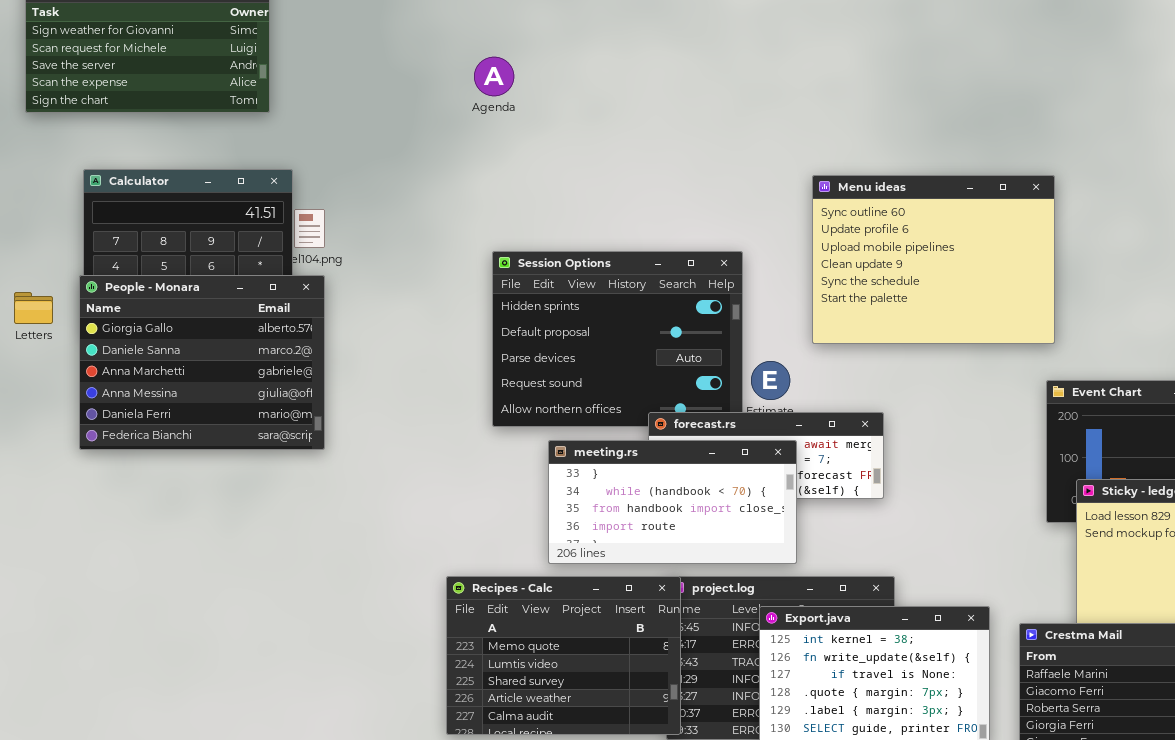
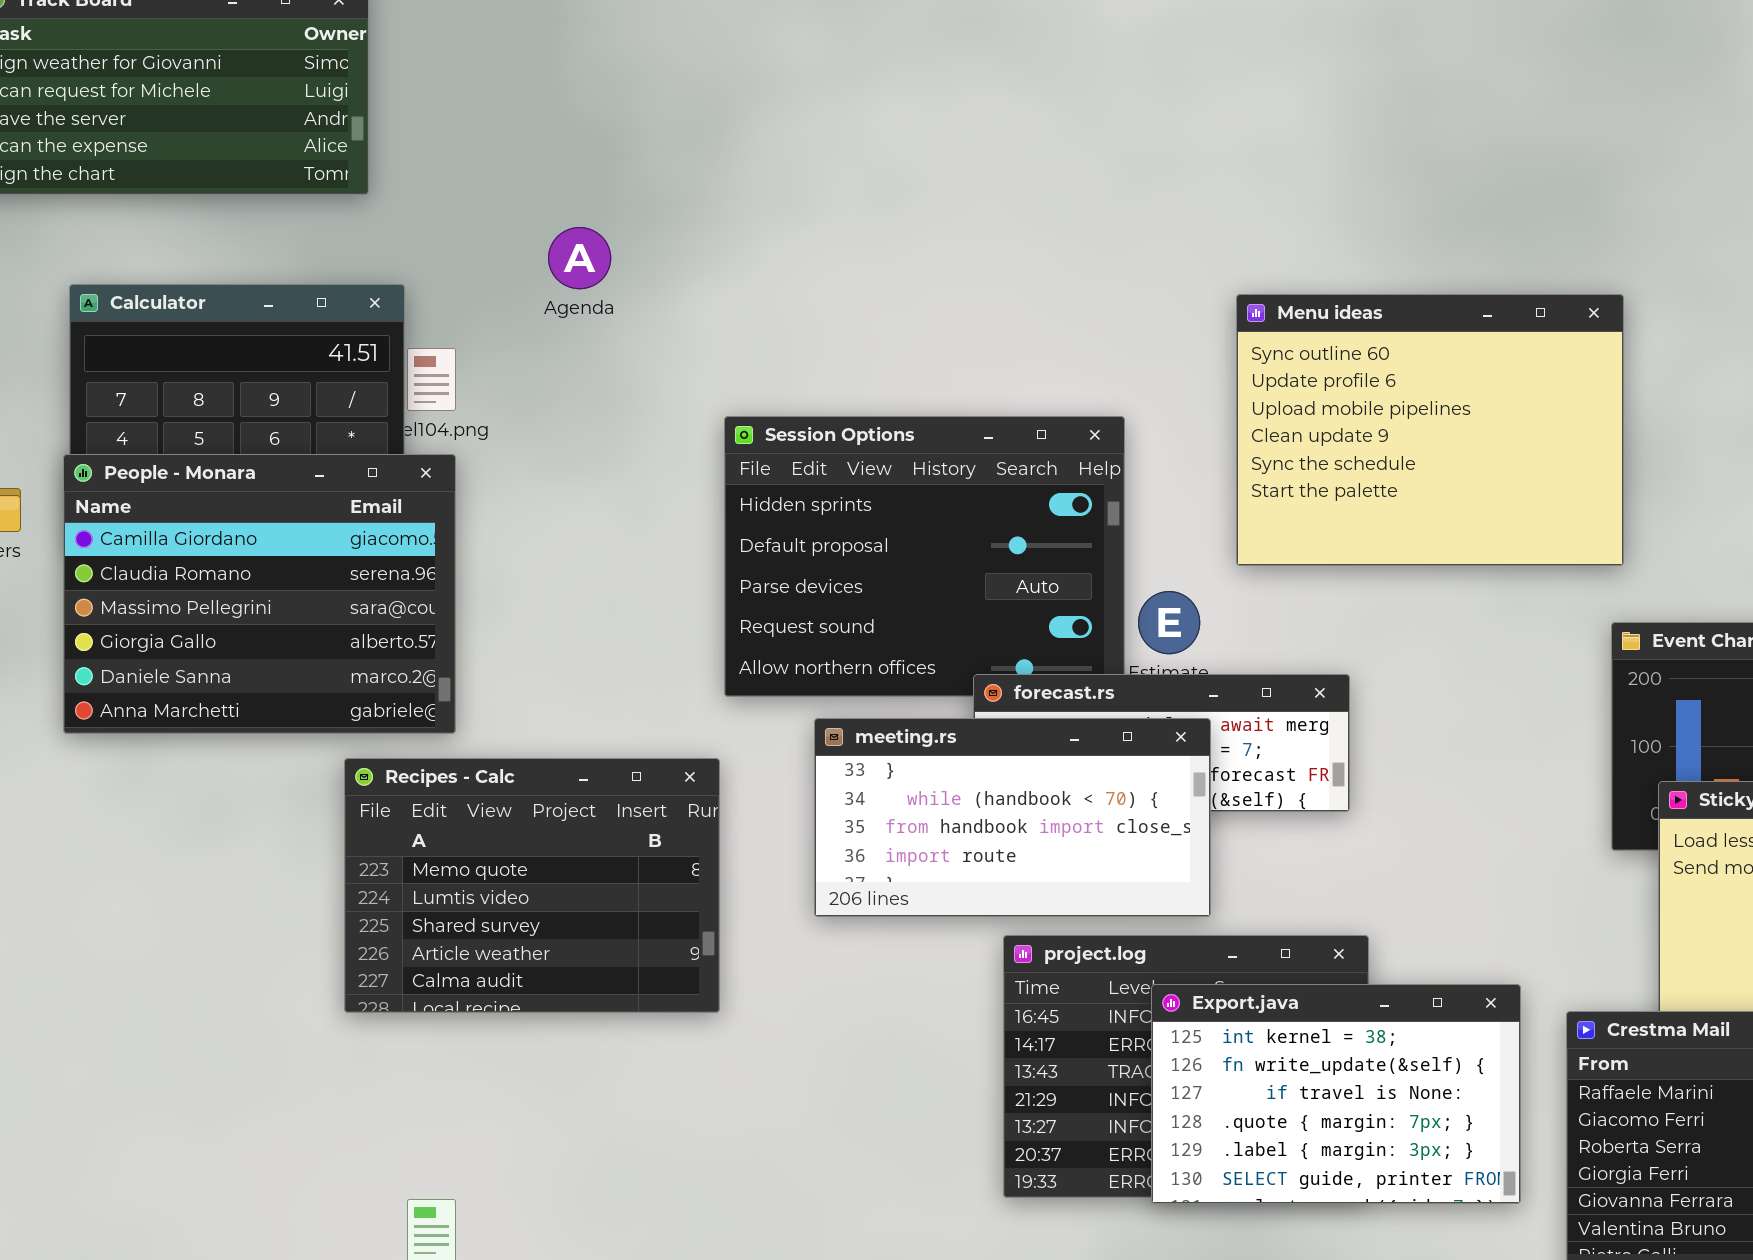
Agenda: [474,57,514,96] -> [548,227,611,289], moved
People - Monara: [79,275,325,450] -> [63,454,456,734], scrolled up 3 rows
Recipes - Calc: [446,576,681,735] -> [344,758,720,1013], moved

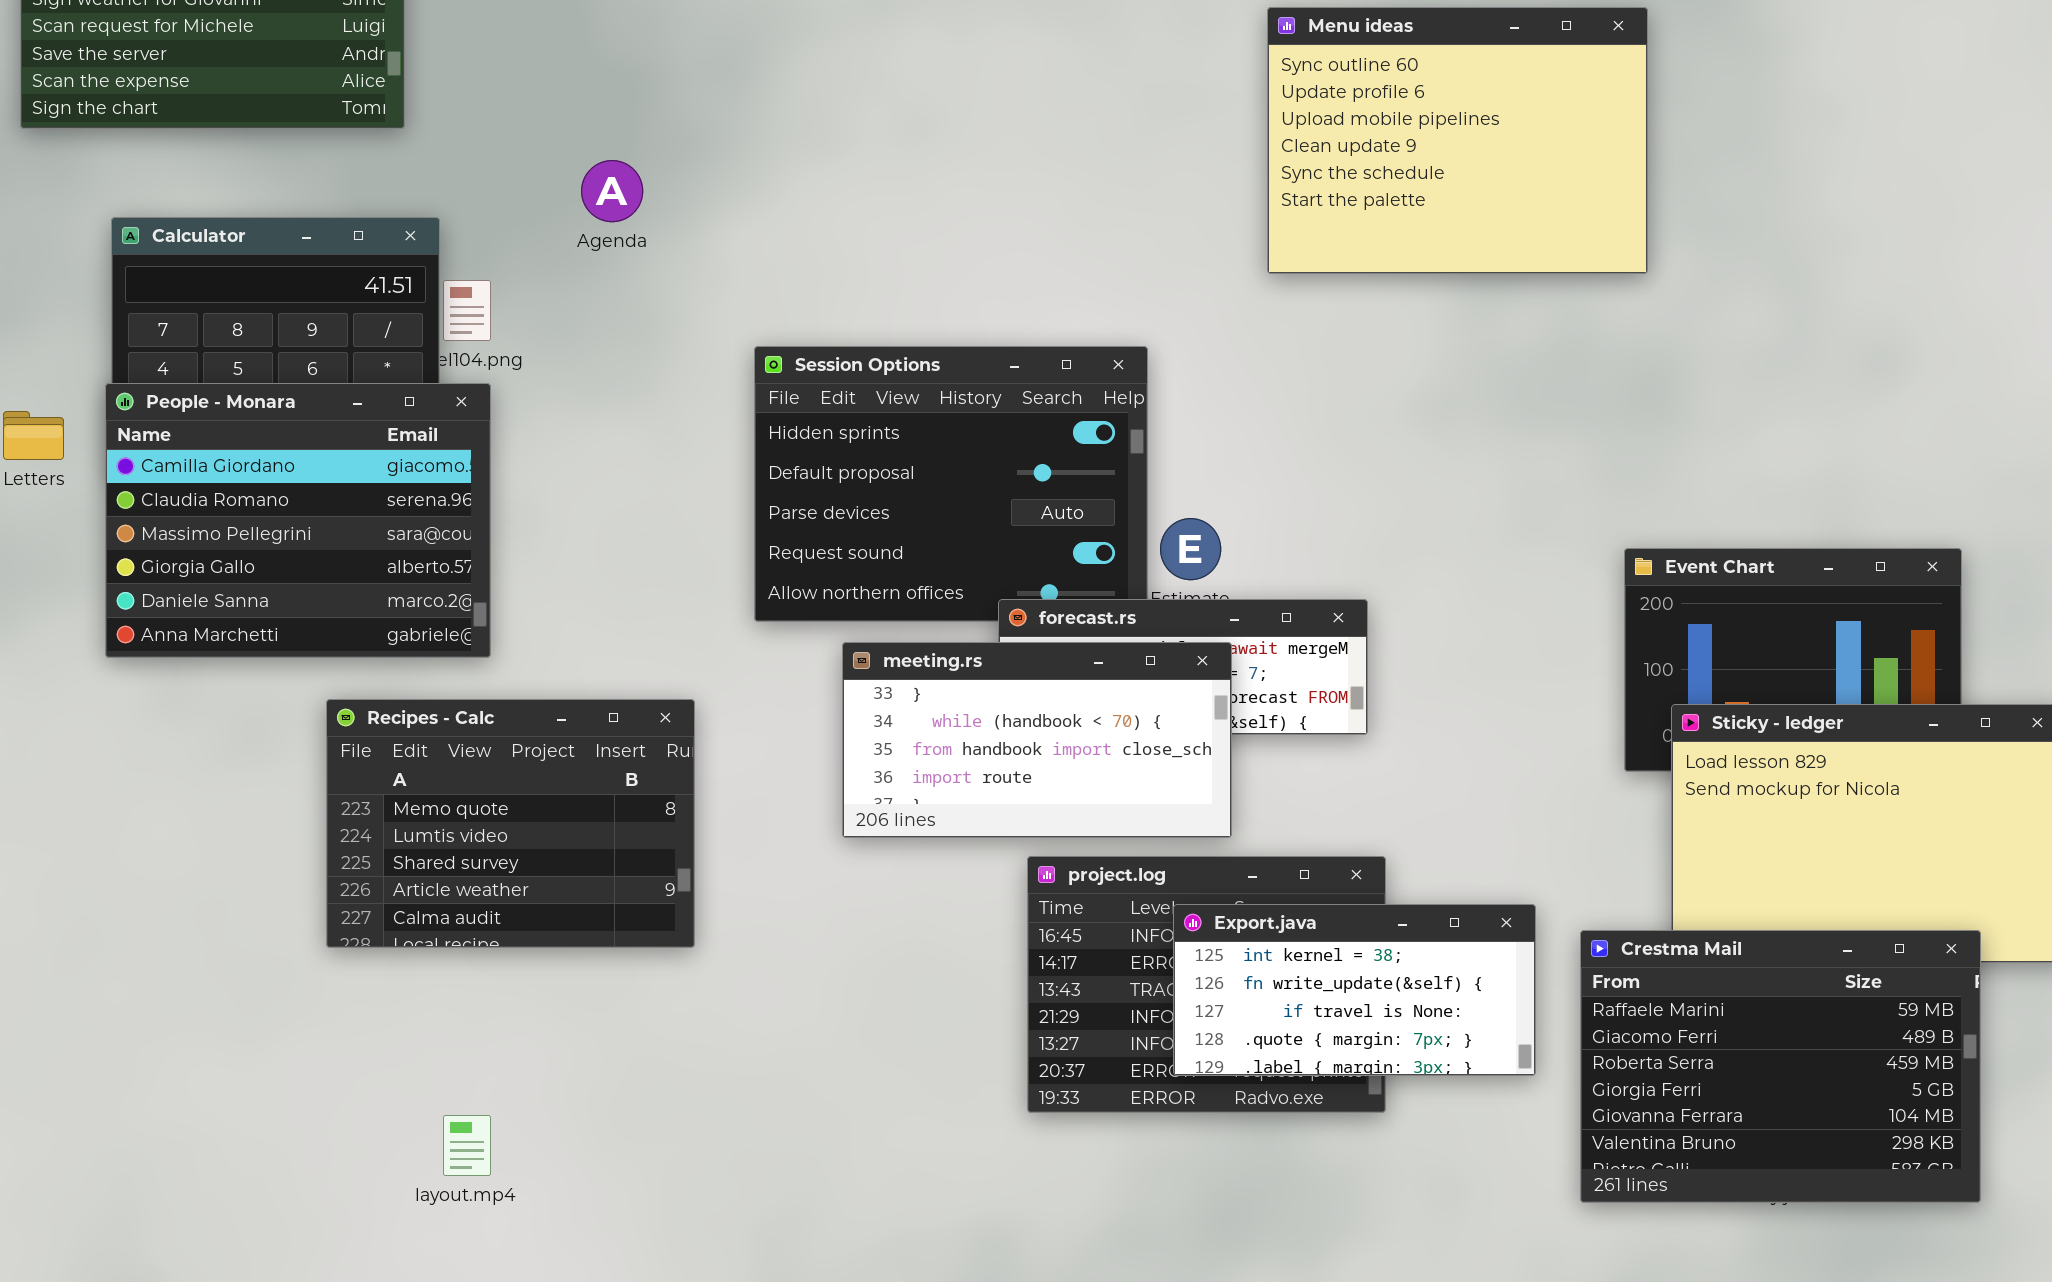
Menu ideas: [1236,294,1624,566] -> [1267,7,1648,274], moved
Recipes - Calc: [344,758,720,1013] -> [326,699,695,948], moved
Export.java: [1151,984,1521,1204] -> [1173,904,1536,1076], resized

